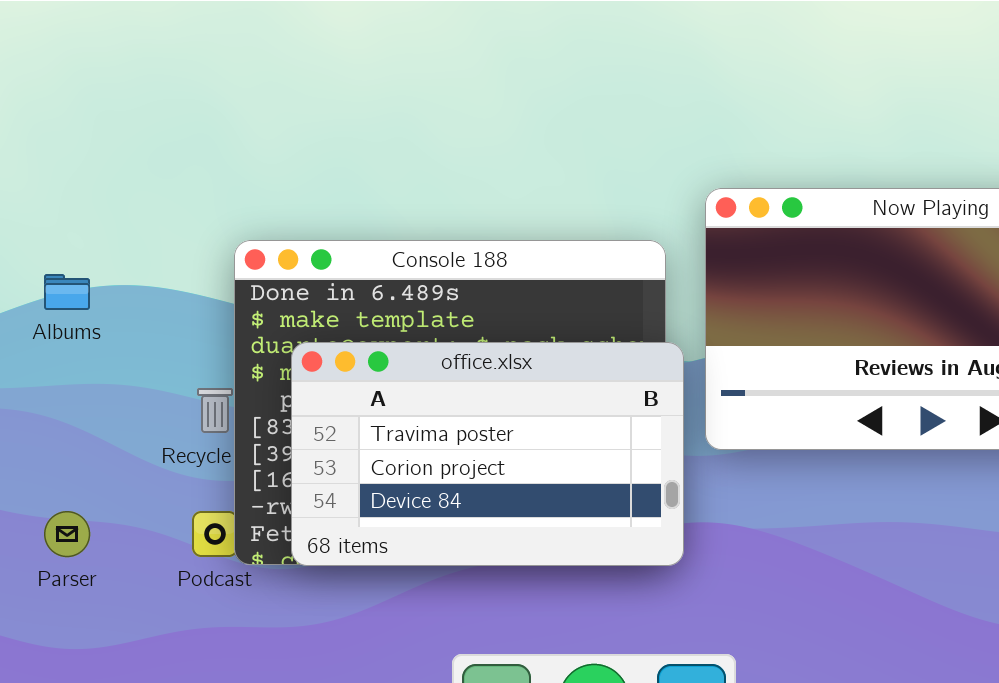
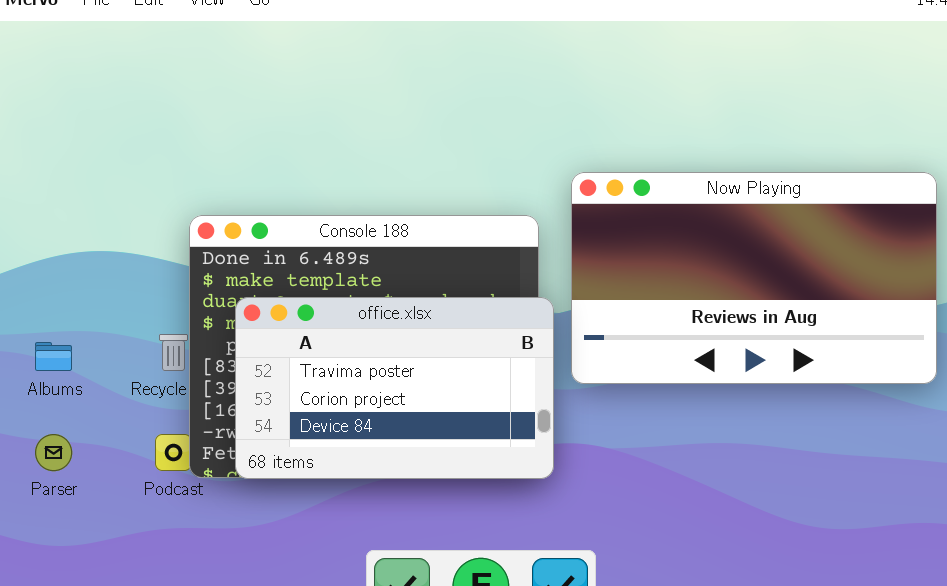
Albums: [44,274,90,310] -> [35,342,72,371], moved

